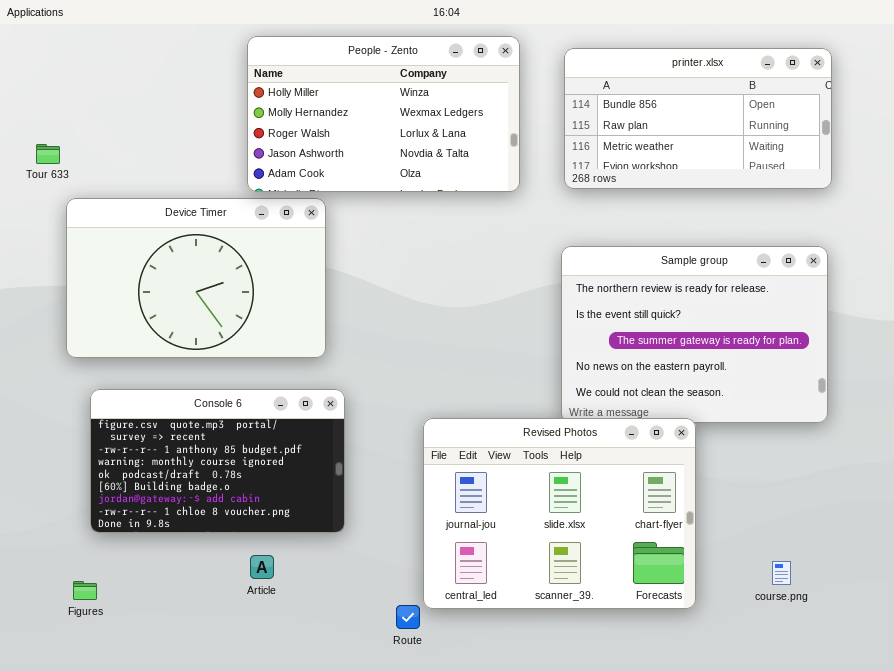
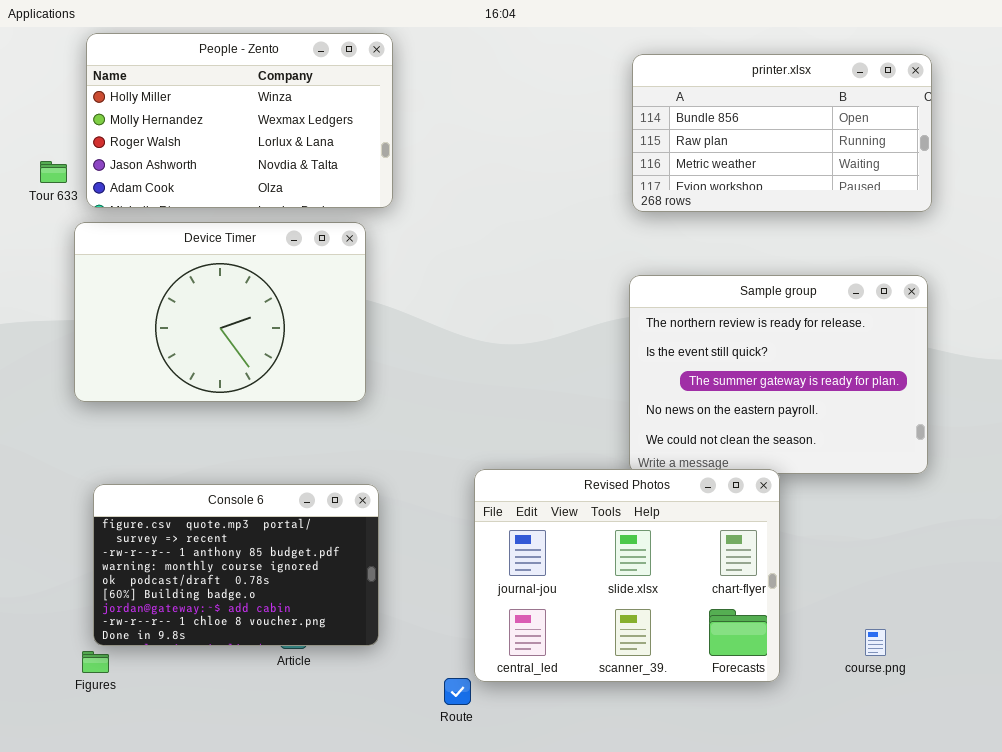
People - Zento: [247,36,520,192] -> [86,33,393,208], moved
Console 6: [90,389,345,533] -> [93,484,379,646], moved

